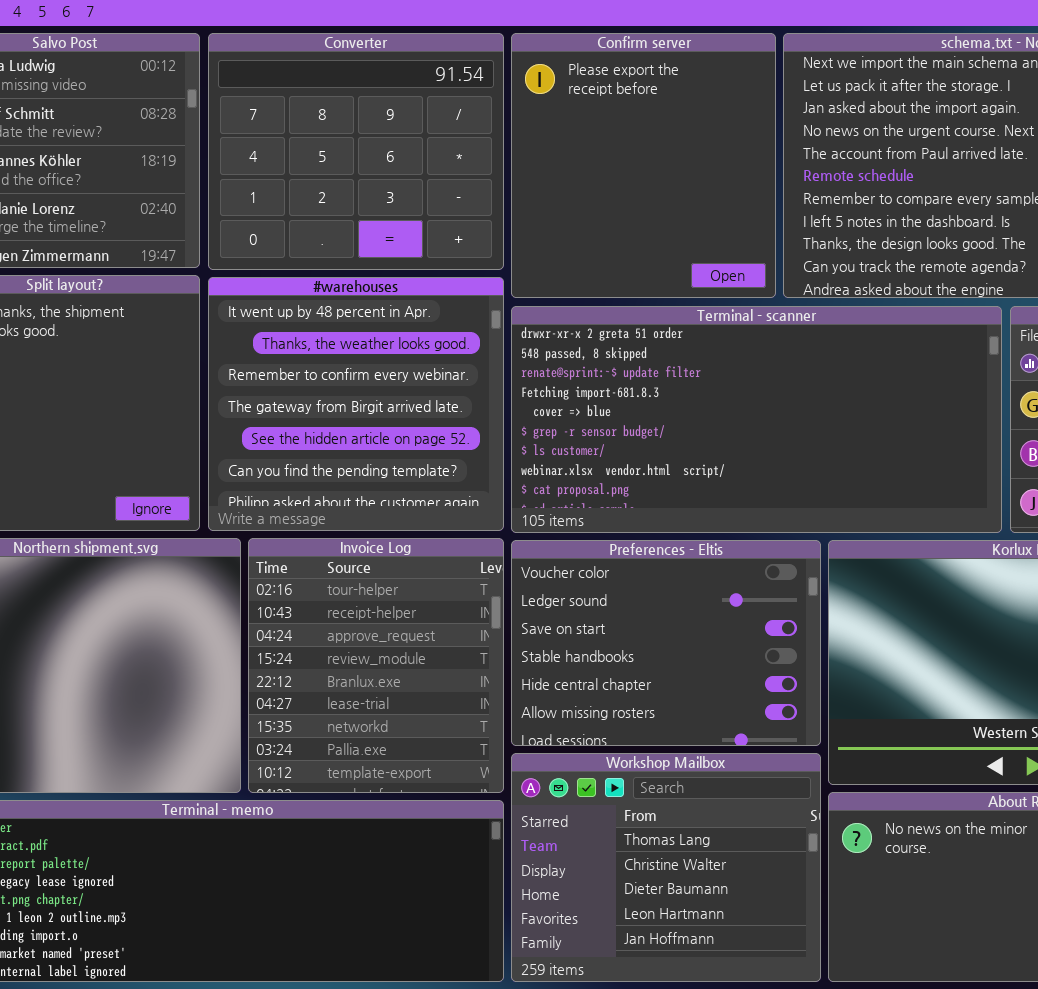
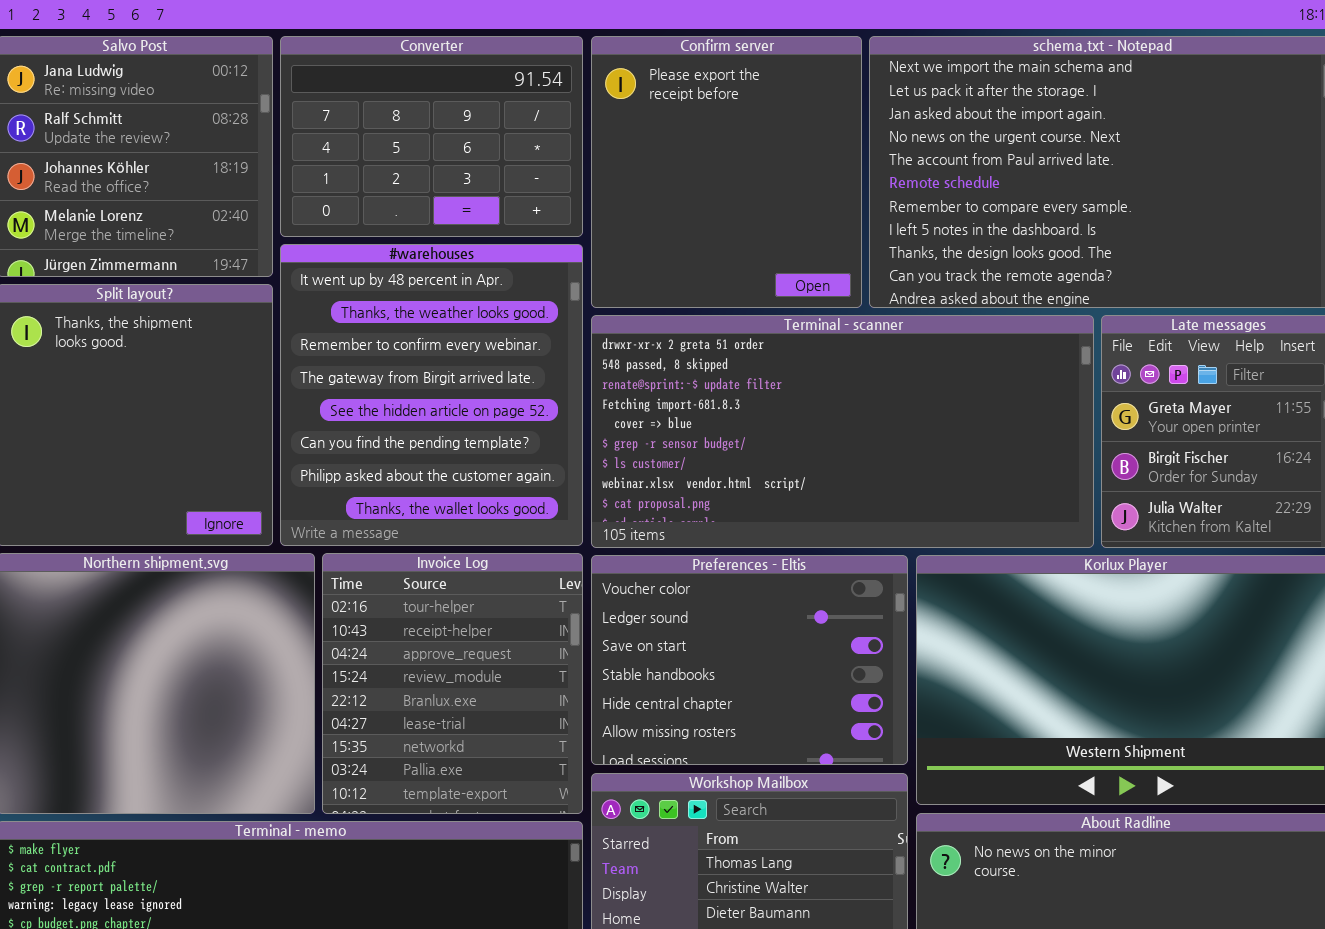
Converter: [208,33,504,270] -> [280,36,583,237], resized
#warehouses: [208,277,504,531] -> [280,244,583,546], resized

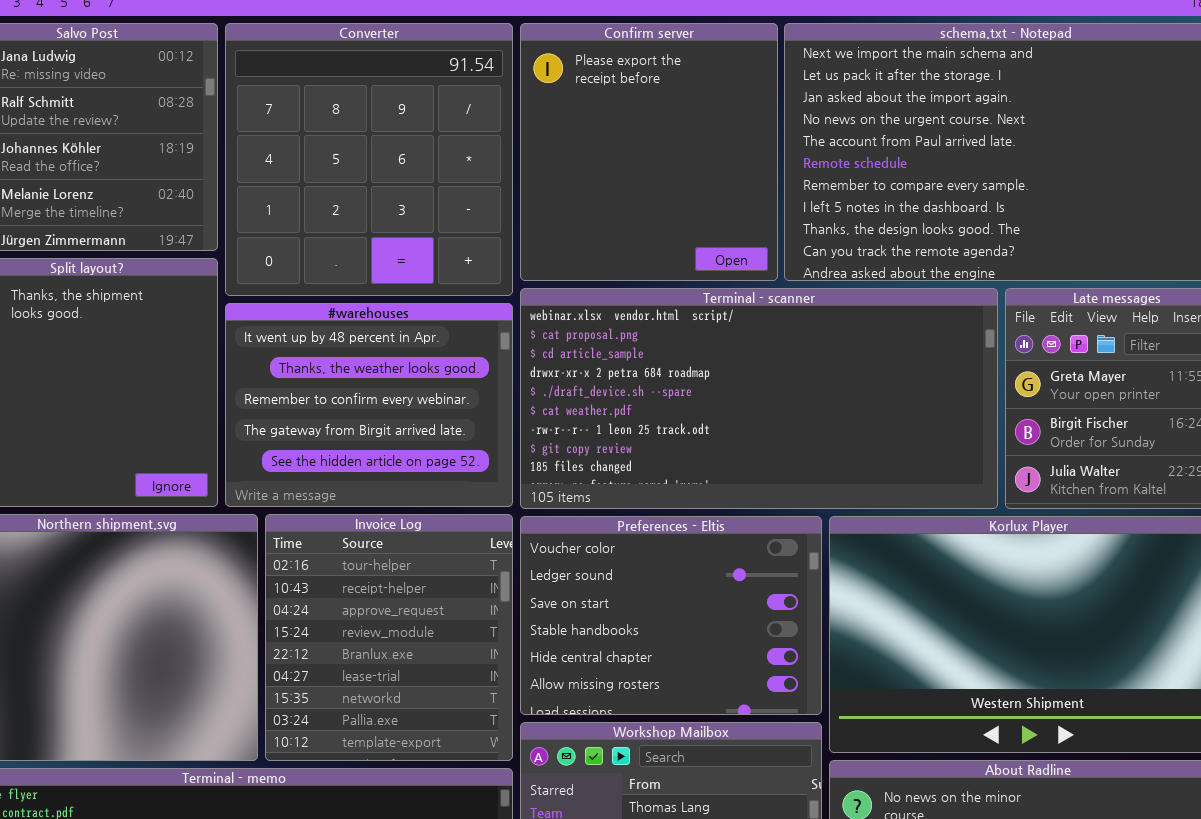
Converter: [280,36,583,237] -> [225,23,513,296], resized
#warehouses: [280,244,583,546] -> [225,303,513,507], resized
Terminal - scanner: [591,315,1094,548] -> [520,288,998,509], scrolled down 7 rows

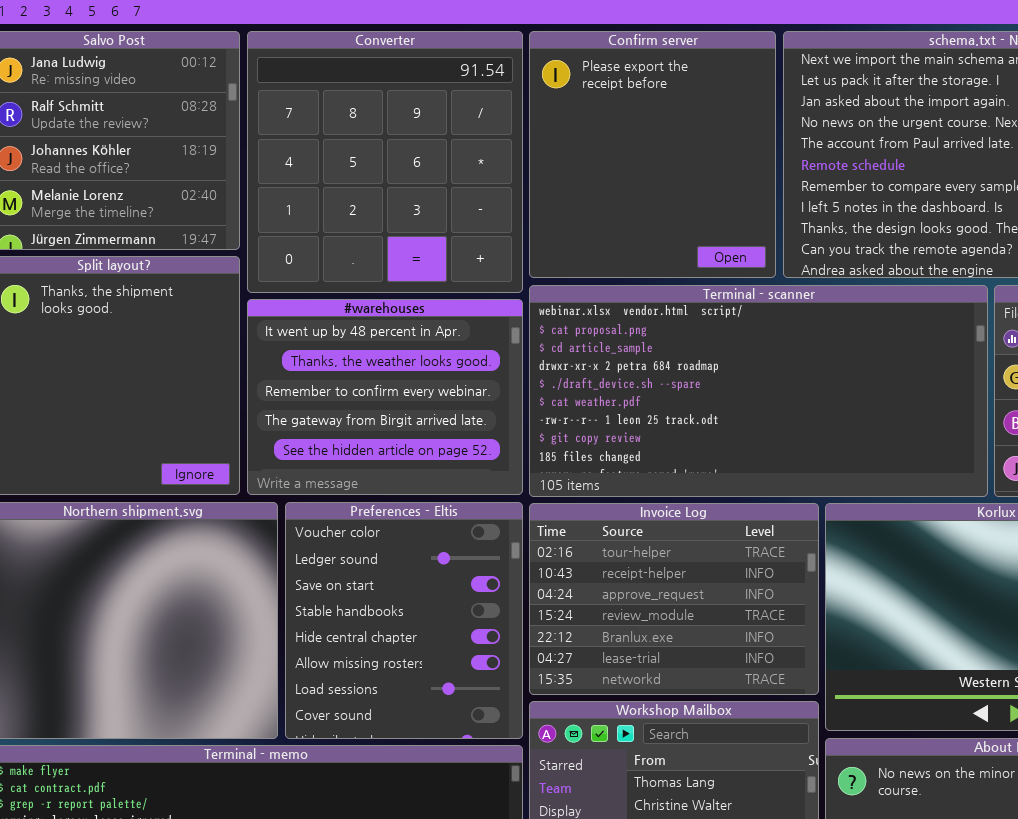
Invoice Log: [265,514,513,761] -> [529,503,819,695], moved, resized
Preferences - Eltis: [520,516,822,715] -> [285,502,523,739], moved, resized

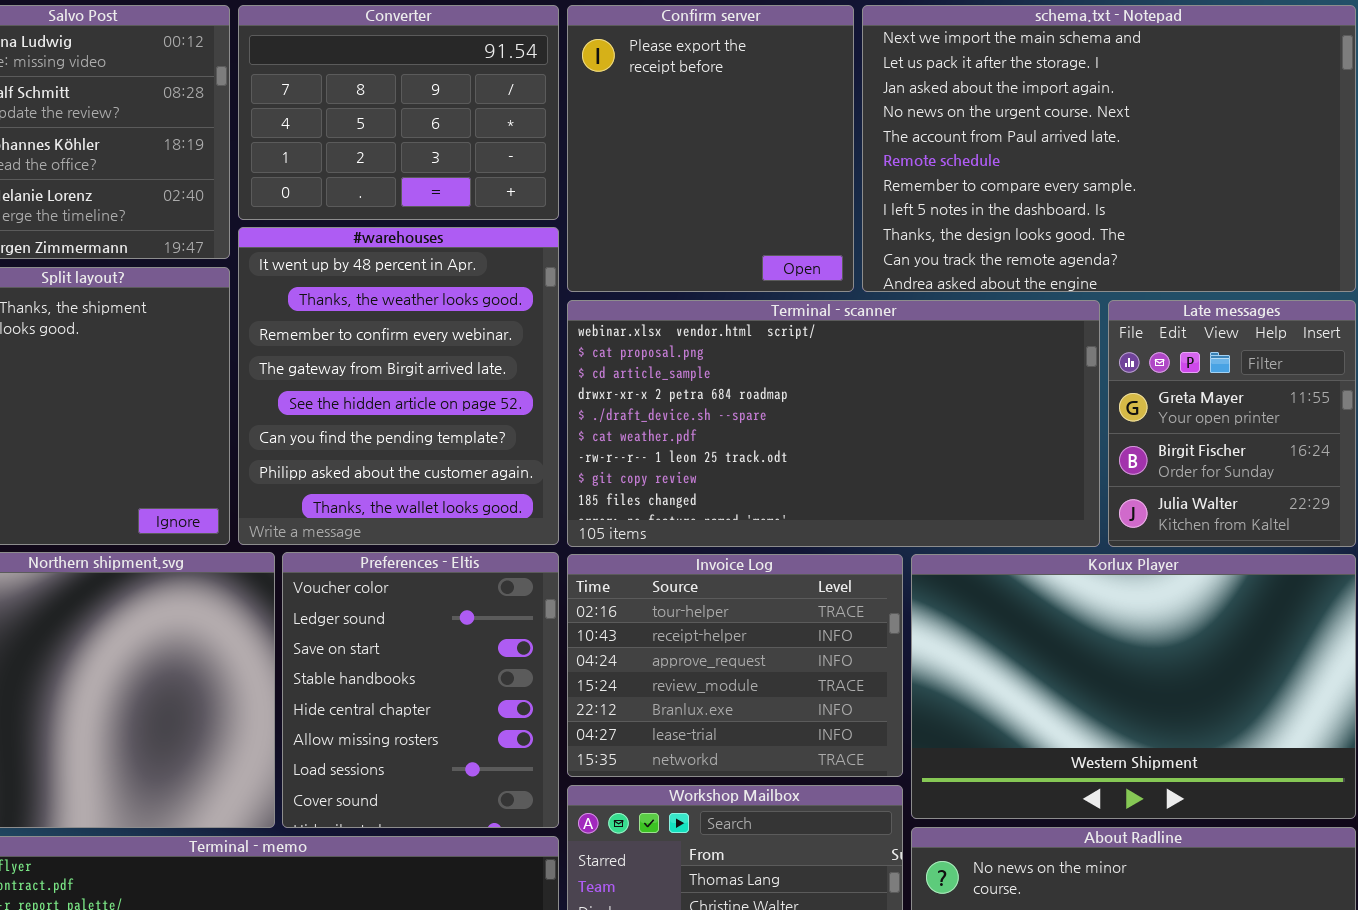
Converter: [247,31,523,293] -> [238,5,559,220], resized
#warehouses: [247,299,523,495] -> [238,227,559,545], resized

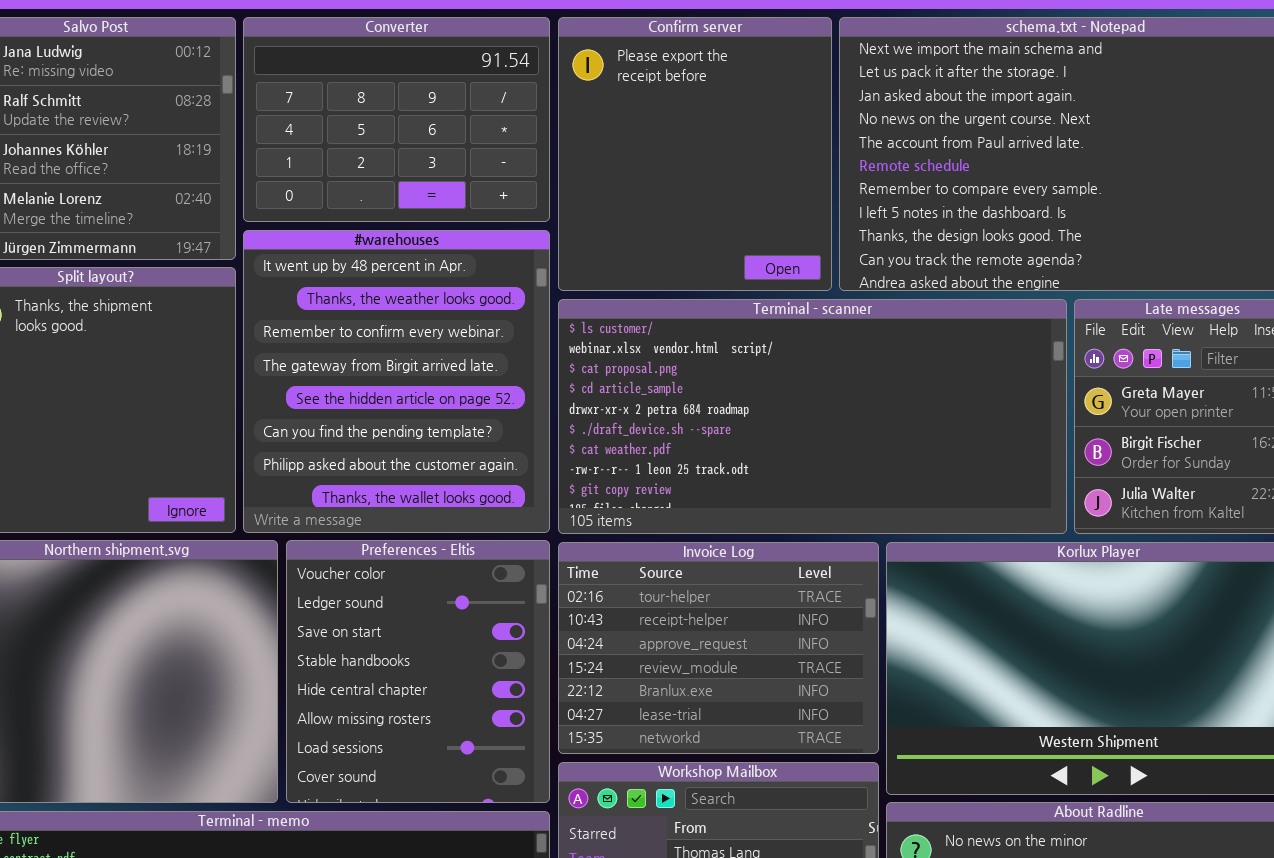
Terminal - scanner: [567,300,1100,547] -> [558,299,1067,534], scrolled up 1 row

